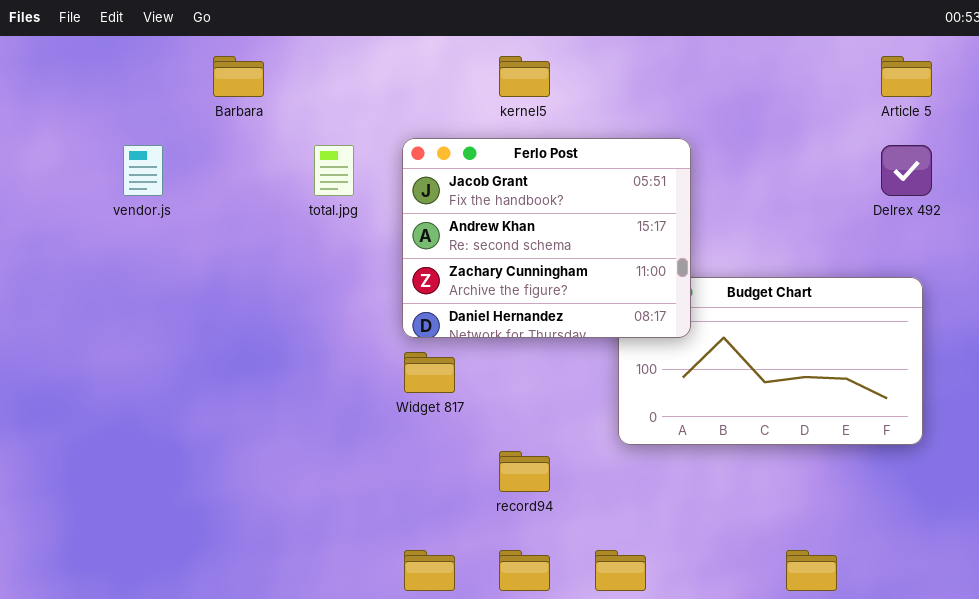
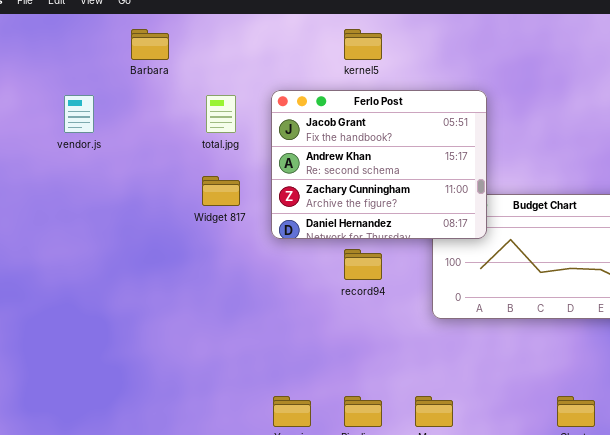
Widget 817: [404,352,455,393] -> [202,176,240,206], moved
record94: [499,451,550,492] -> [344,249,382,280], moved

